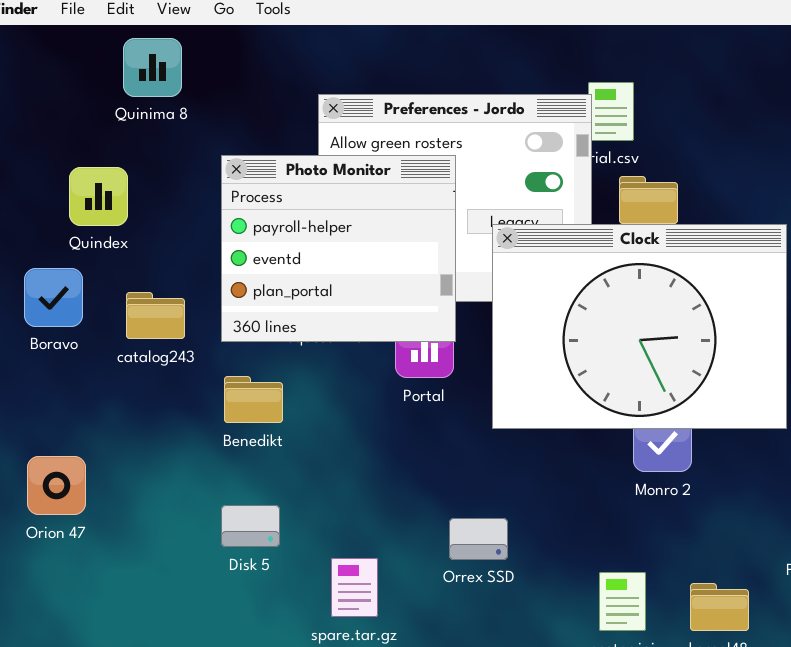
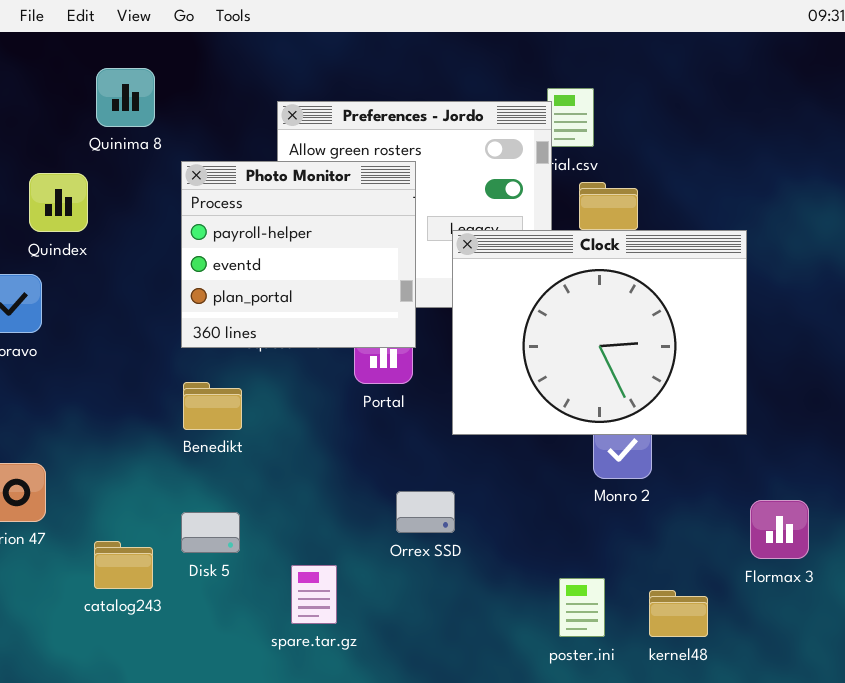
Quinima 8: [123,38,182,97] -> [96,68,155,127], moved
catalog243: [126,292,185,339] -> [94,541,153,589], moved
Orrex SSD: [449,518,508,560] -> [396,491,455,533], moved

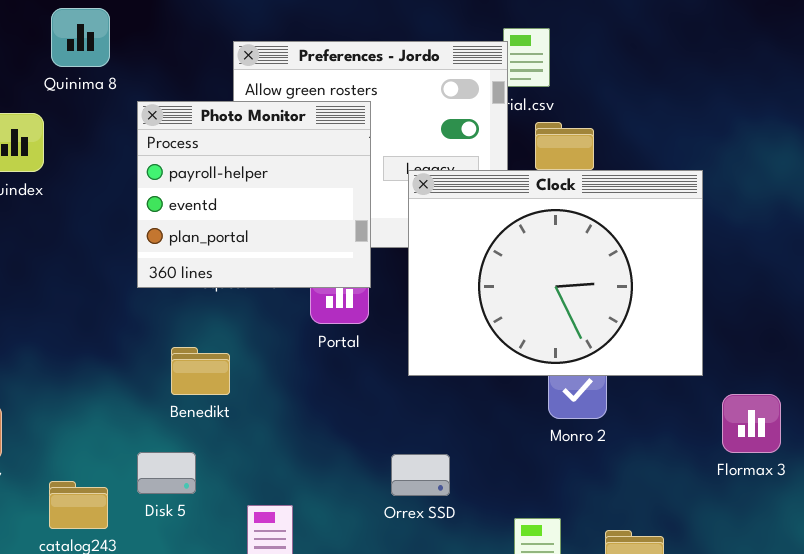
Benedikt: [183,382,242,430] -> [171,347,230,395], moved
Orrex SSD: [396,491,455,533] -> [391,454,450,496], moved
Flormax 3: [750,500,809,559] -> [722,394,781,453], moved

